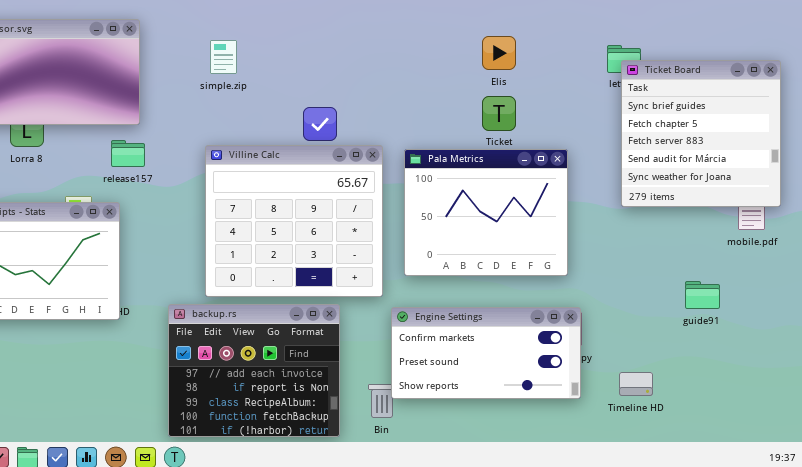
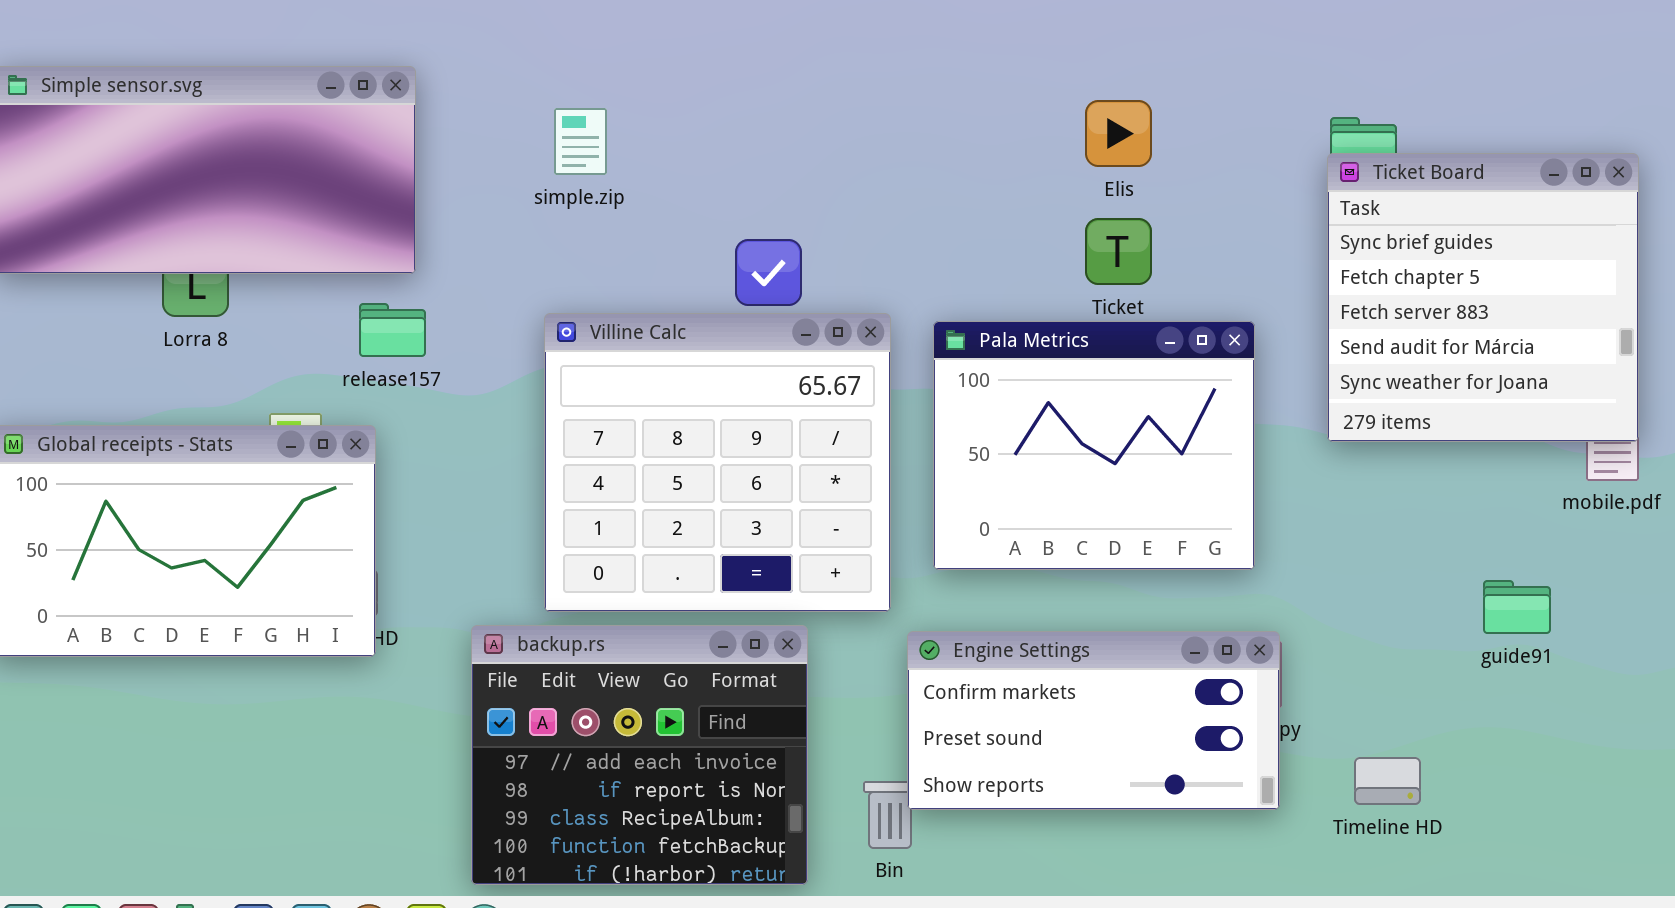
Ticket Board: [621,60,781,207] -> [1327,153,1639,442], moved

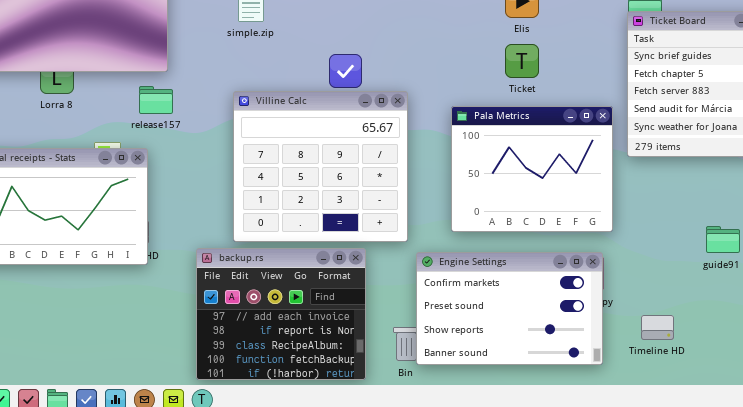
Pala Metrics: [933,321,1255,570] -> [451,106,613,232], moved
Engine Settings: [907,631,1280,810] -> [416,252,603,365], resized

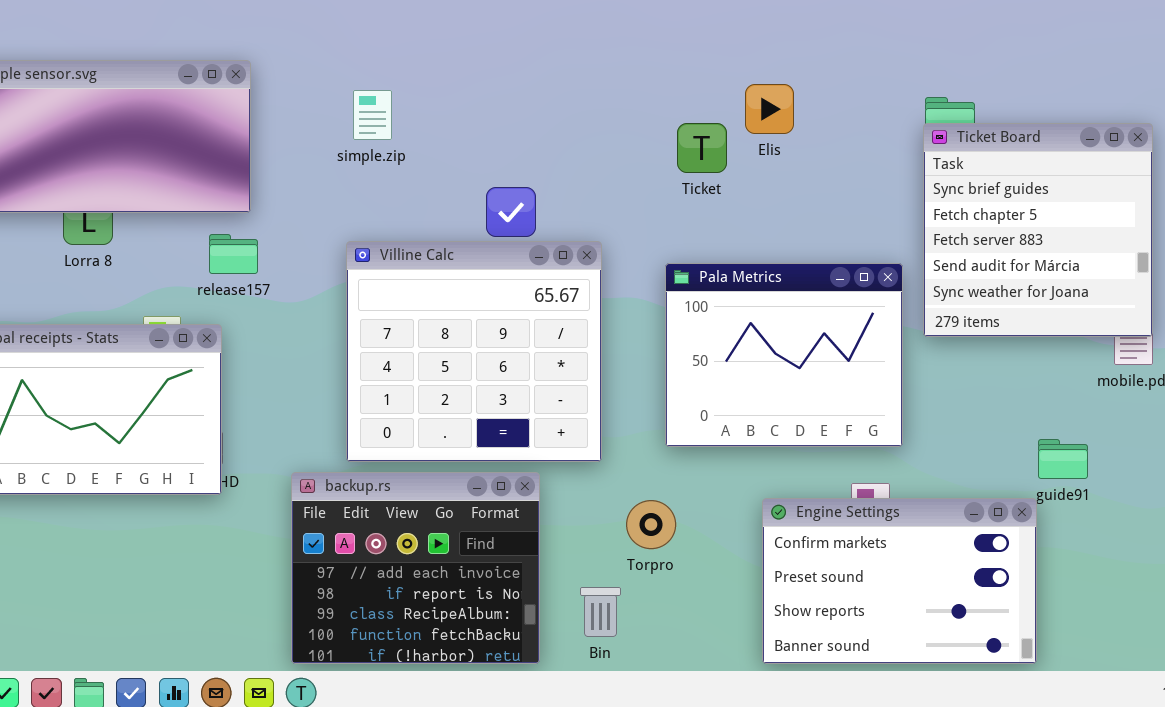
Ticket: [505,44,539,78] -> [677,123,727,173], moved
Engine Settings: [416,252,603,365] -> [762,498,1037,664], moved

